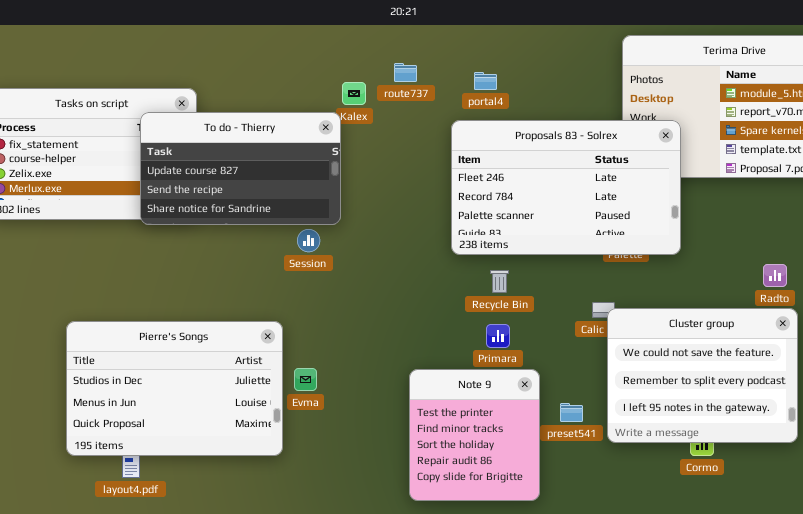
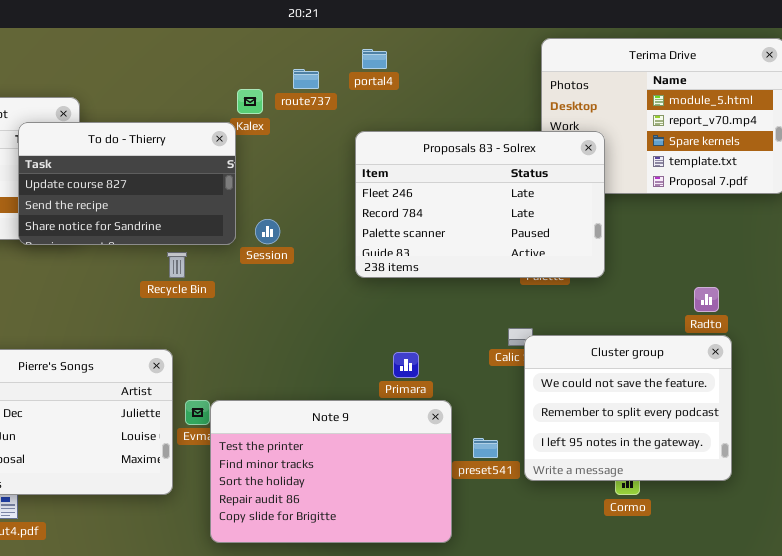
portal4: [474,72,497,90] -> [362,49,387,69], moved
Session: [297,229,320,252] -> [255,219,280,244], moved
Recycle Bin: [490,270,509,293] -> [167,252,187,278], moved
Note 9: [409,369,540,501] -> [210,400,452,543], resized

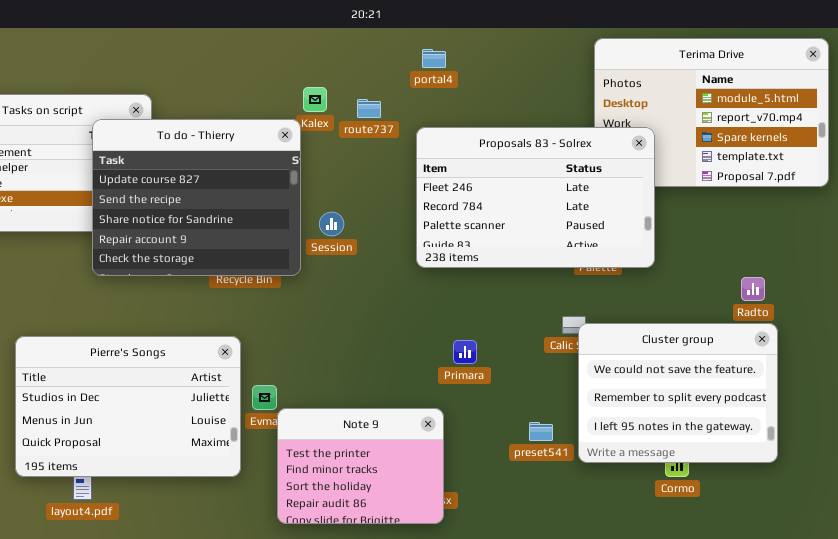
route737: [293,69,319,89] -> [357,99,381,118], moved
To do - Thierry: [18,122,236,245] -> [92,119,301,276], resized
Note 9: [210,400,452,543] -> [277,408,444,524], resized

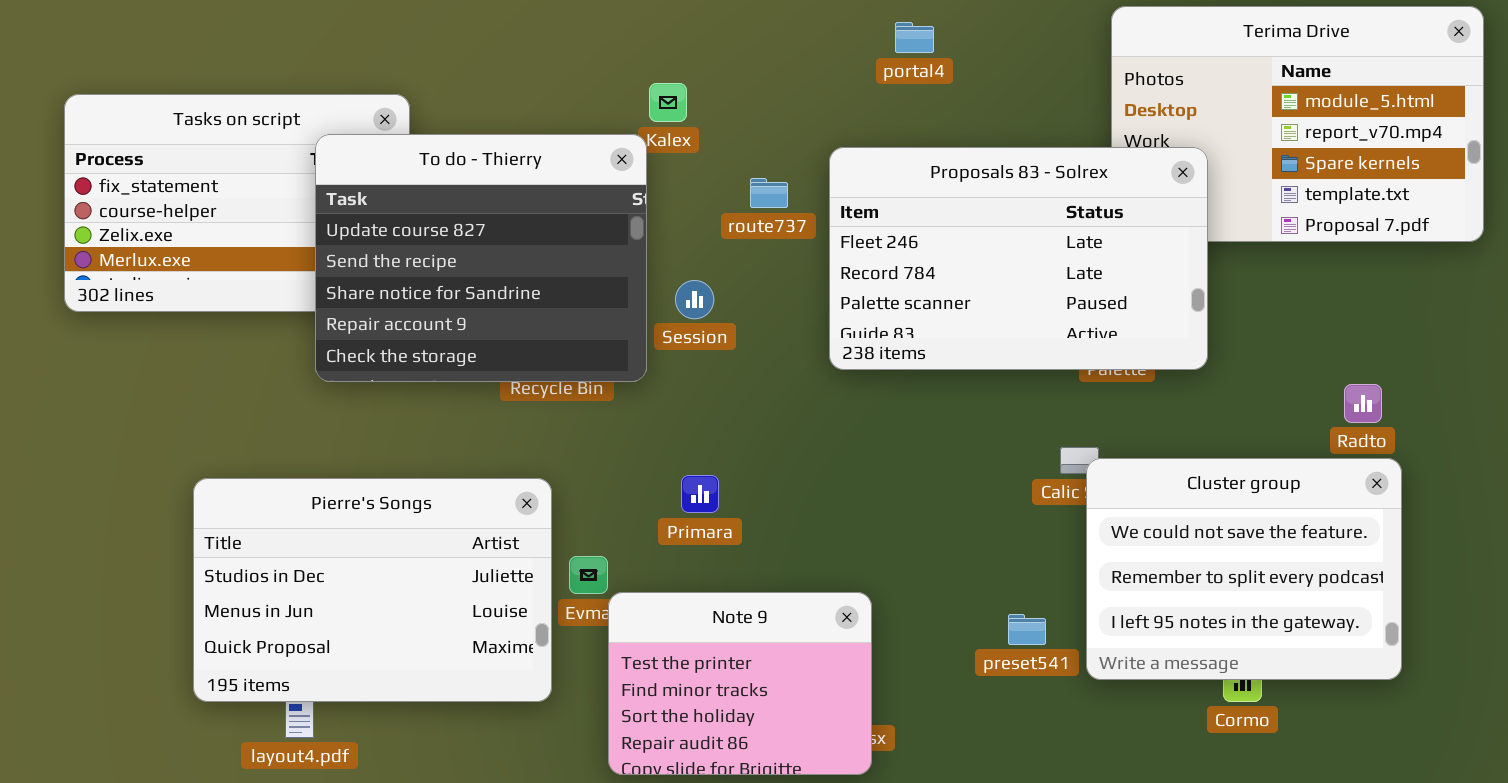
portal4: [422,49,446,68] -> [895,22,934,53], moved
route737: [357,99,381,118] -> [750,178,788,208], moved
Primara: [453,340,477,364] -> [681,475,719,513], moved

